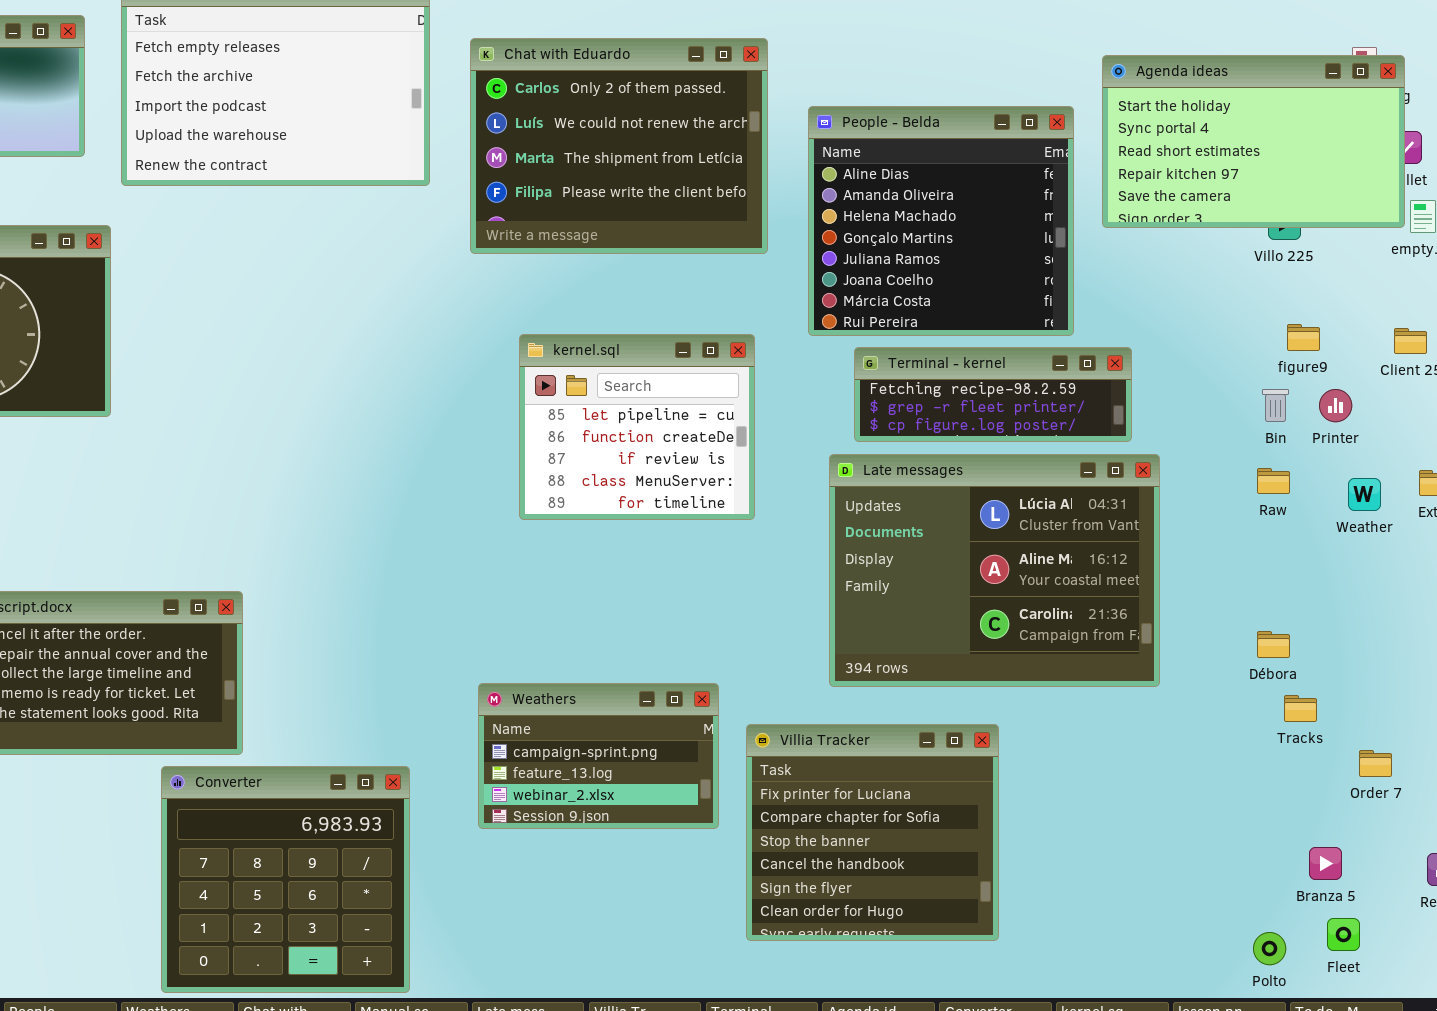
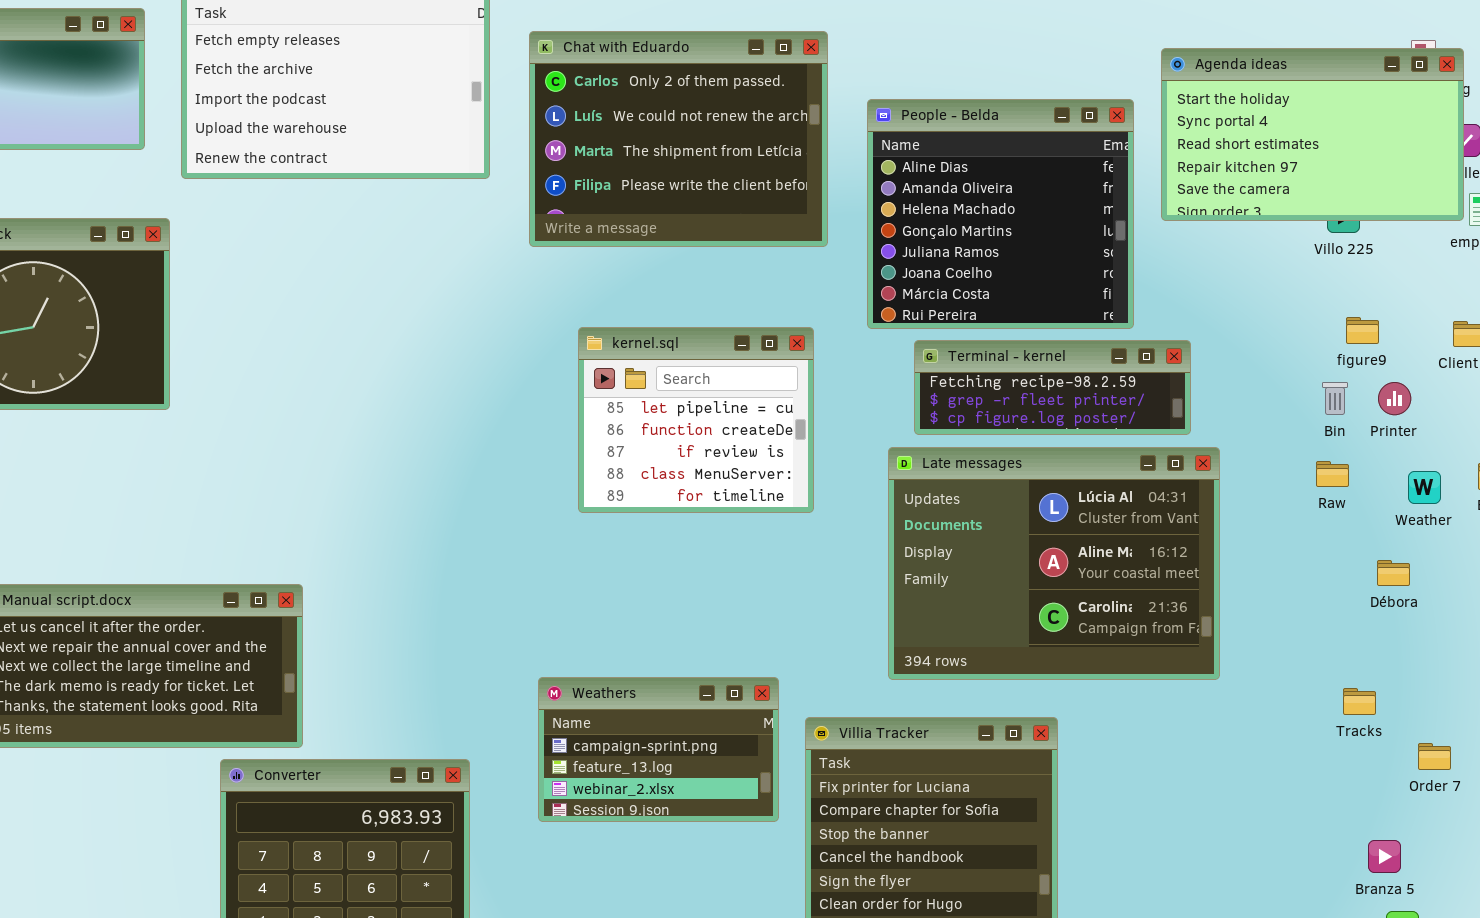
Débora: [1257,631,1290,658] -> [1377,560,1410,586], moved

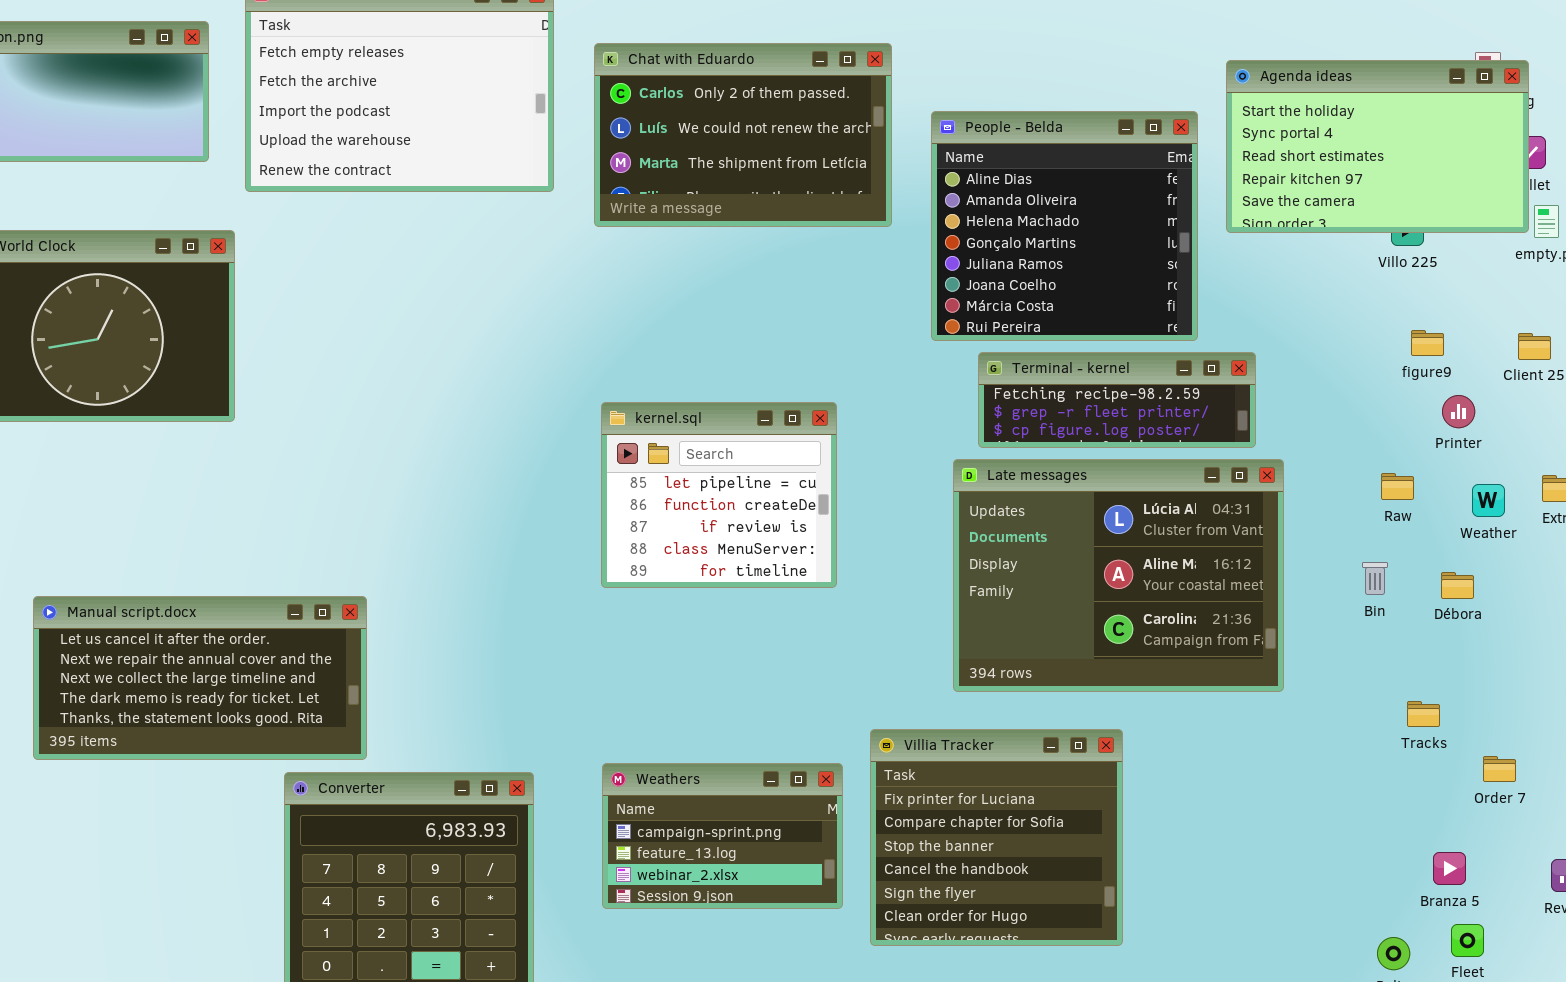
Chat with Eduardo: [529,31,828,247] -> [594,43,892,227], resized
kernel.sql: [578,327,814,513] -> [601,402,837,588], moved
Bin: [1322,382,1348,415] -> [1362,562,1388,595], moved
Weathers: [538,677,779,822] -> [602,763,843,909], moved

